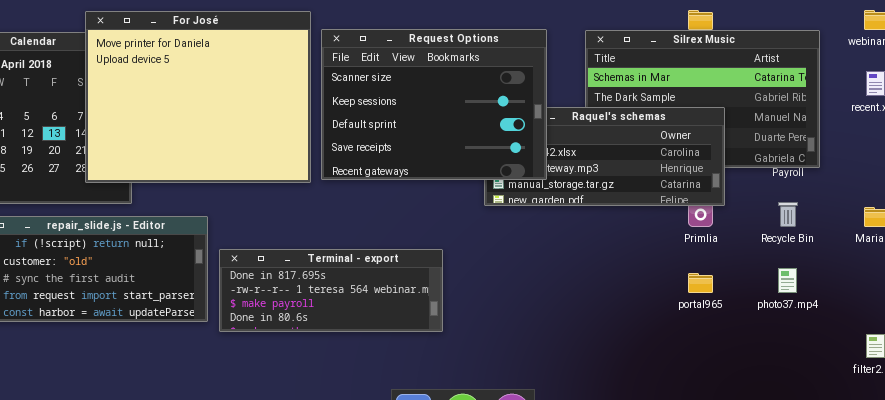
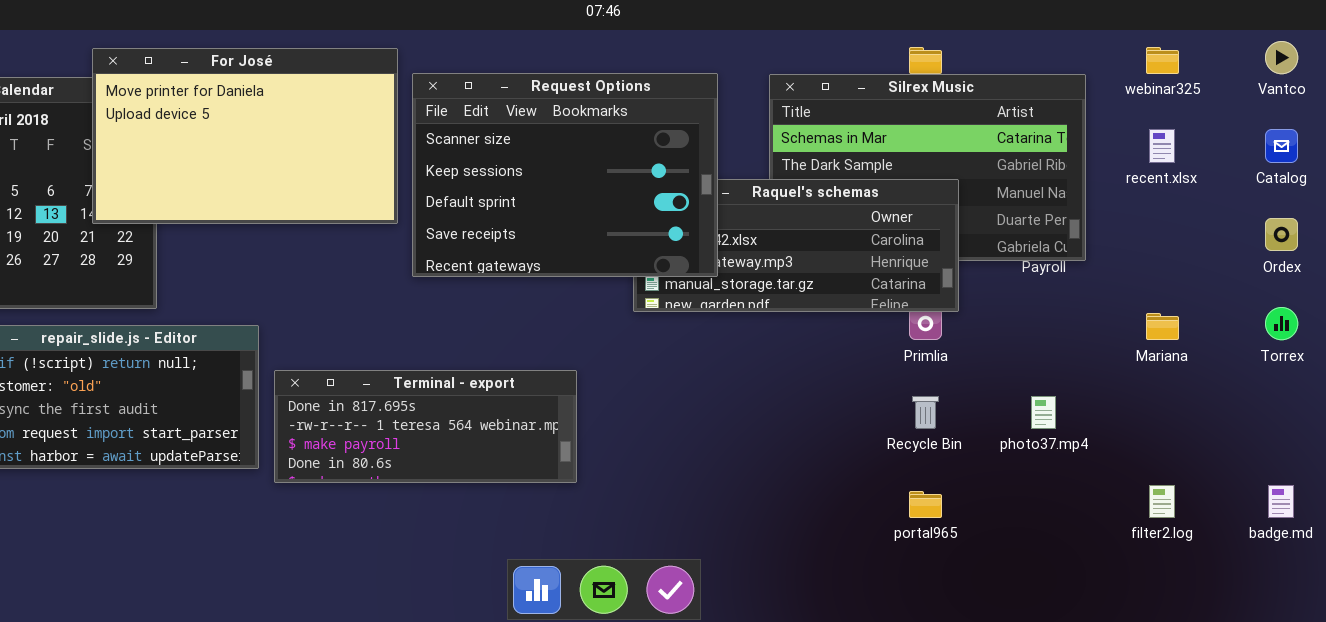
For José: [85,11,311,183] -> [92,48,398,224], resized
Recycle Bin: [778,202,798,227] -> [912,396,939,429], moved
portal965: [688,273,713,293] -> [909,491,942,518], moved

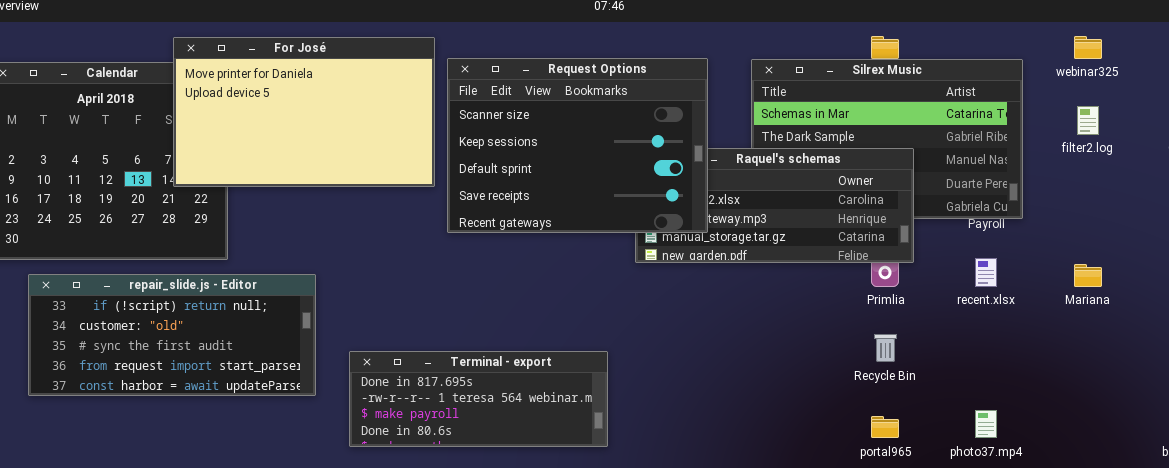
recent.xlsx: [1149,129,1175,163] -> [975,258,997,287], moved
Terminal - export: [274,370,577,483] -> [349,351,608,447], moved
photo37.mp4: [1031,396,1056,429] -> [975,410,997,438], moved
filter2.log: [1149,485,1175,518] -> [1077,106,1099,135], moved

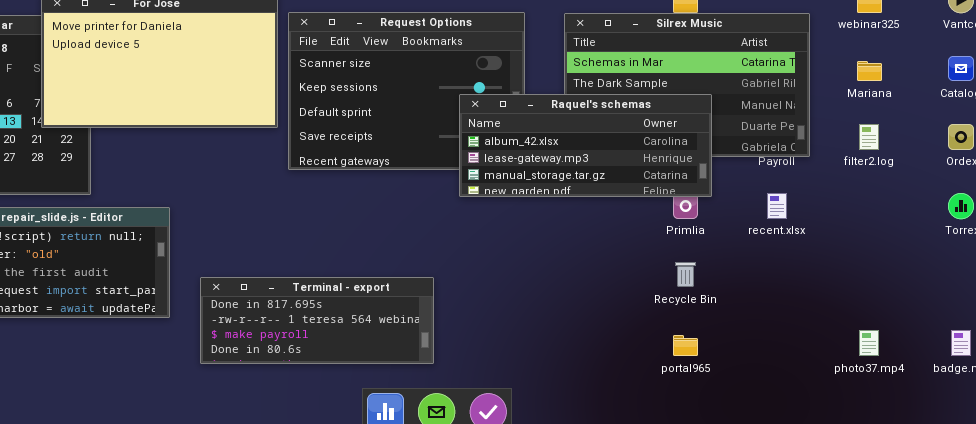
filter2.log: [1077,106,1099,135] -> [859,124,879,150], moved
Raquel's schemas: [635,148,914,263] -> [459,94,712,197], raised
Mariana: [1074,264,1102,287] -> [857,61,882,81], moved
photo37.mp4: [975,410,997,438] -> [859,330,879,356], moved

